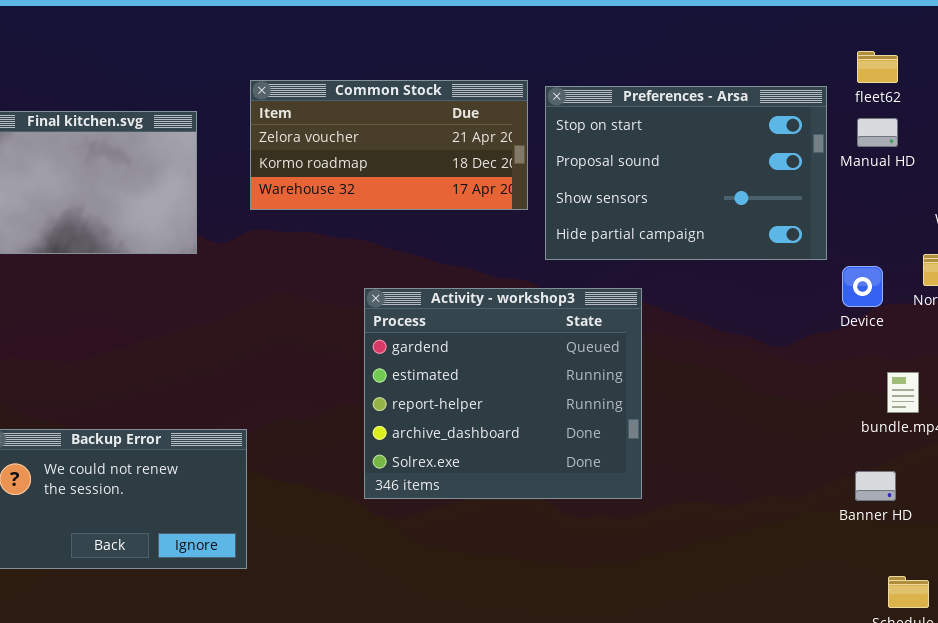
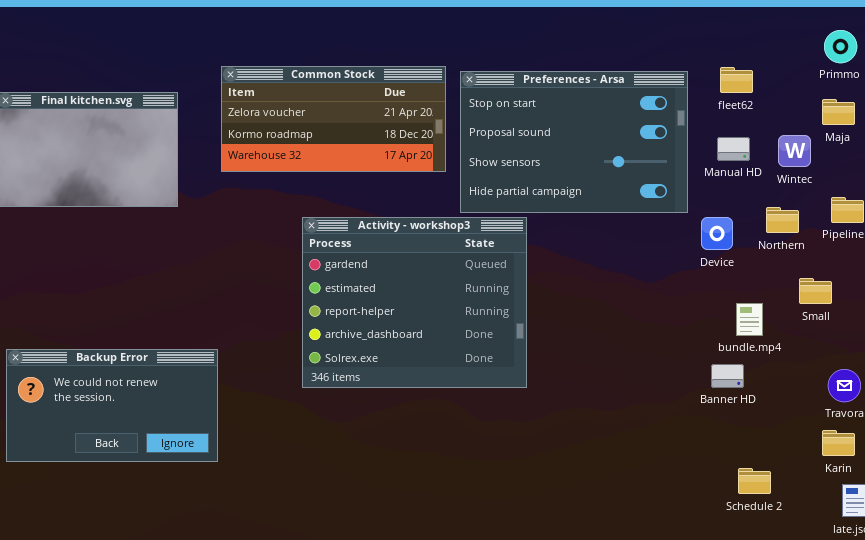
fleet62: [857,51,898,83] -> [720,67,753,93], moved
Manual HD: [857,118,898,147] -> [717,137,750,161], moved
Activity - workshop3: [364,288,642,499] -> [302,217,527,388], moved
Banner HD: [855,471,896,501] -> [711,364,744,388], moved

